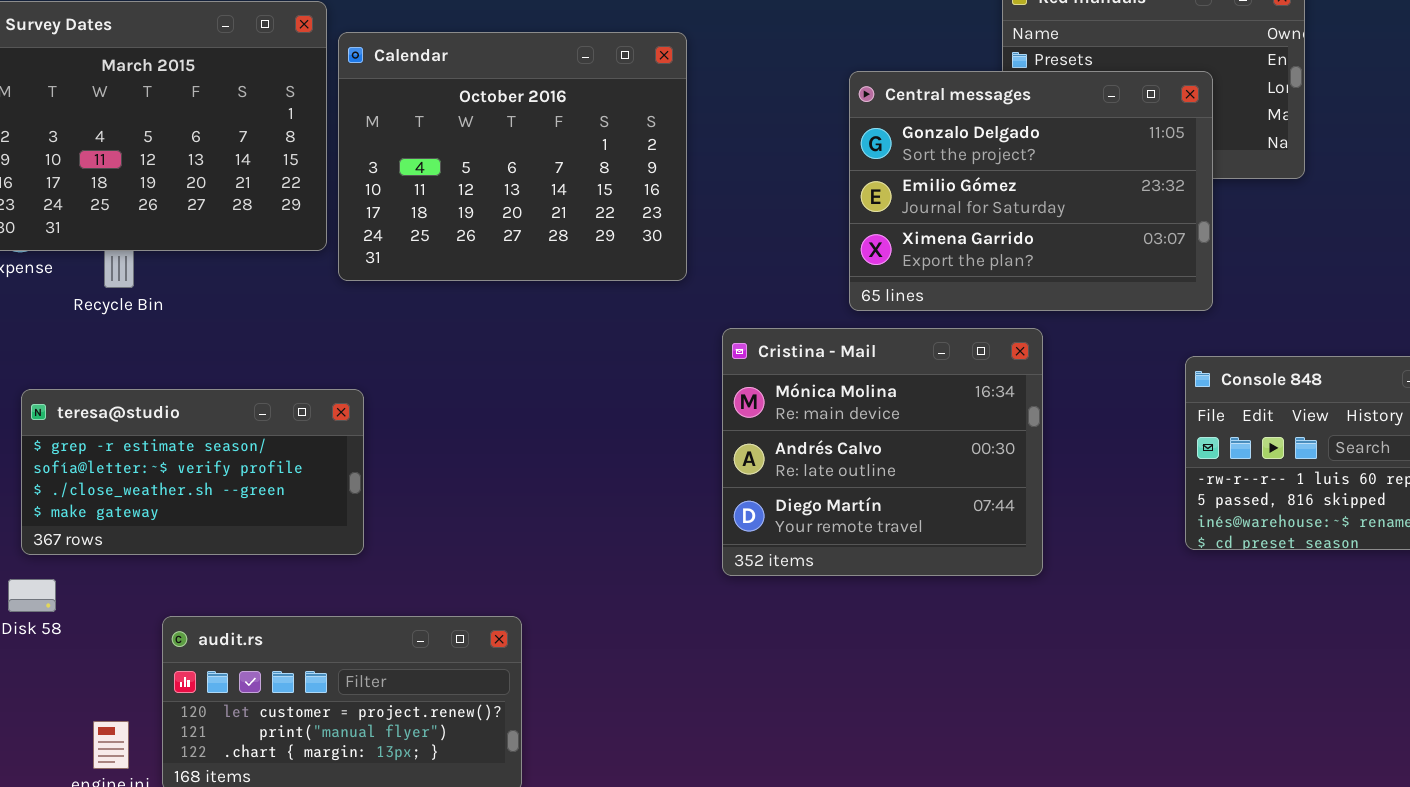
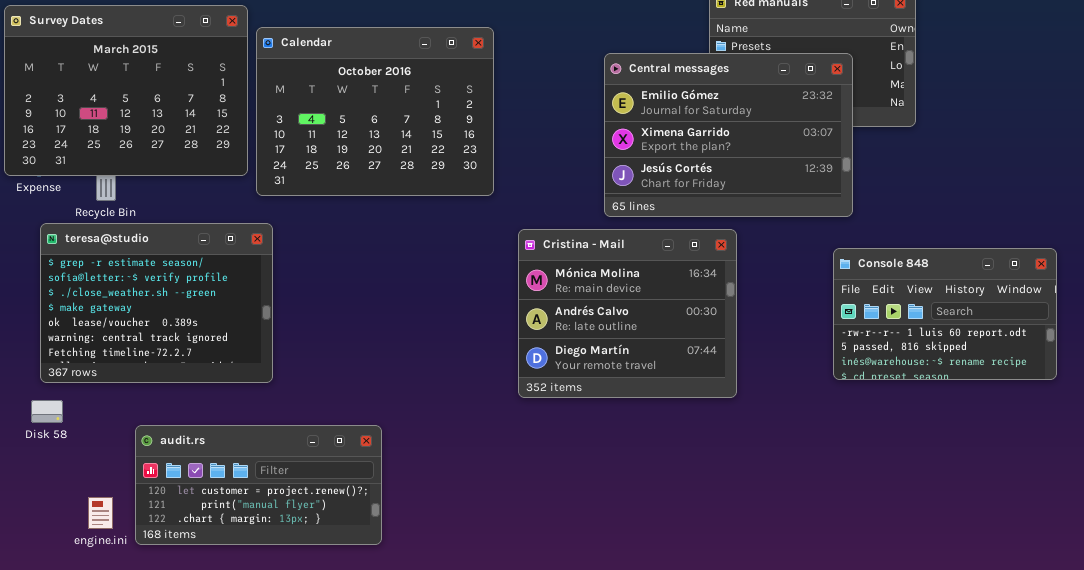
Central messages: [849,71,1213,311] -> [604,53,853,217], scrolled down 1 row
teresa@studio: [21,389,364,555] -> [40,223,273,383], resized

